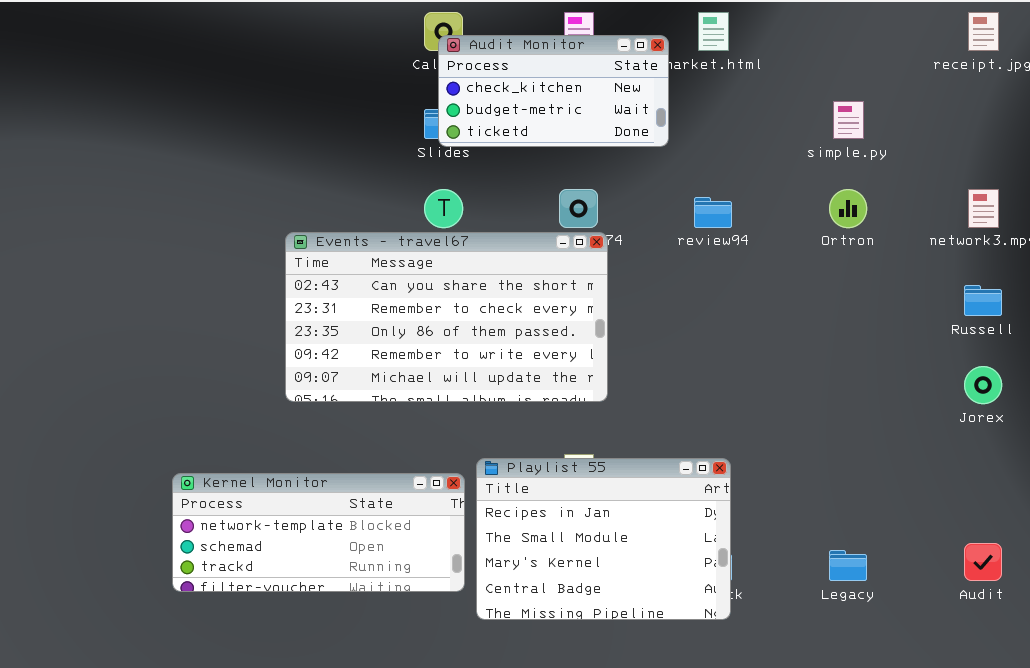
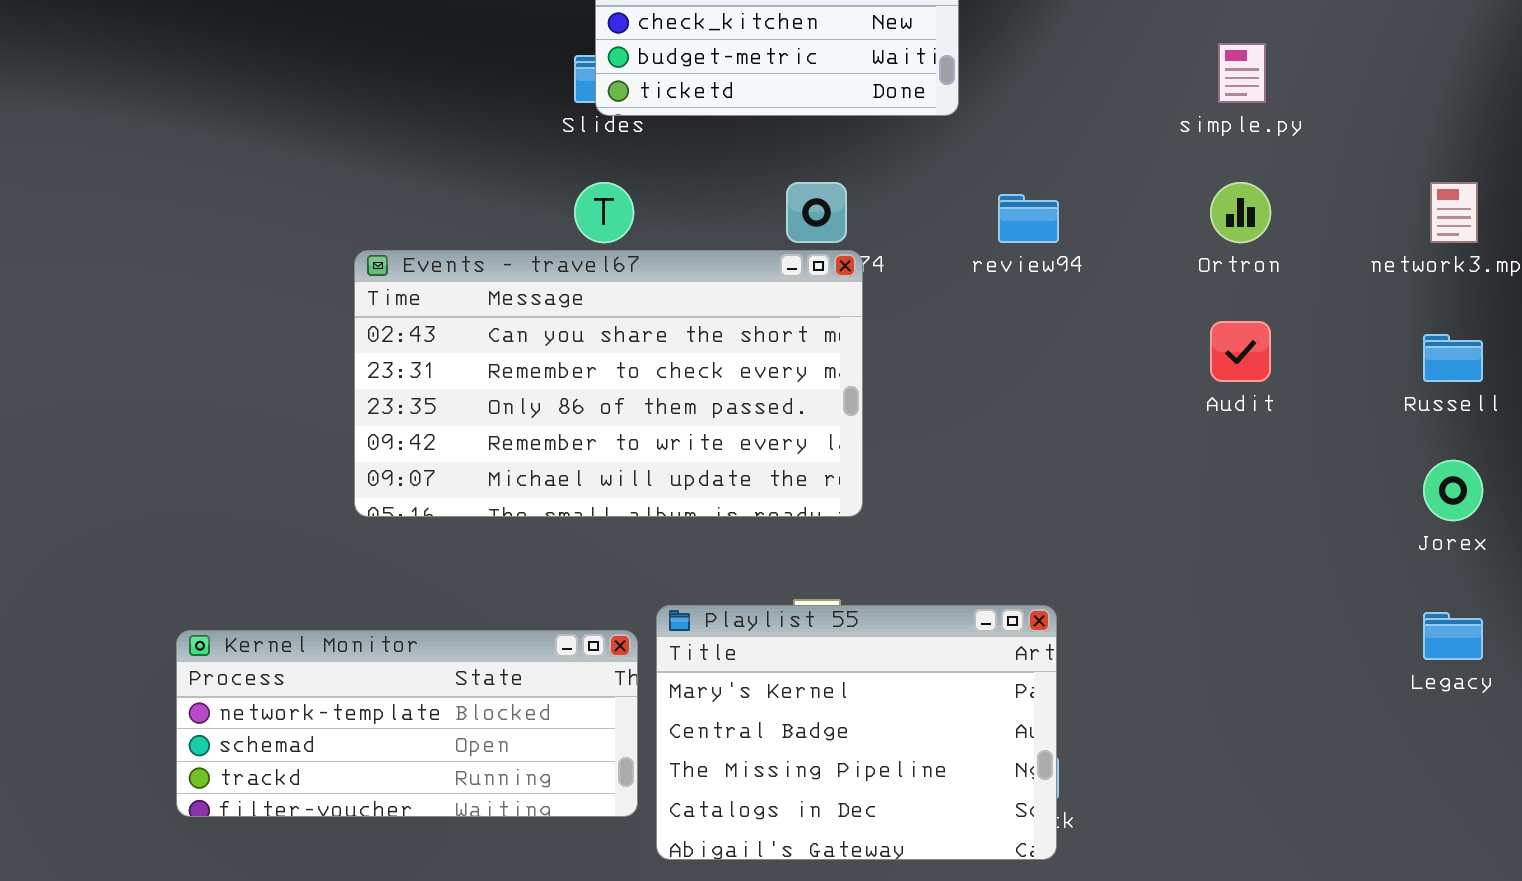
Playlist 55: [476,458,731,620] -> [656,605,1057,860], scrolled down 2 rows
Audit: [964,543,1002,581] -> [1210,321,1271,382], moved
Legacy: [829,550,867,581] -> [1423,612,1483,660], moved

